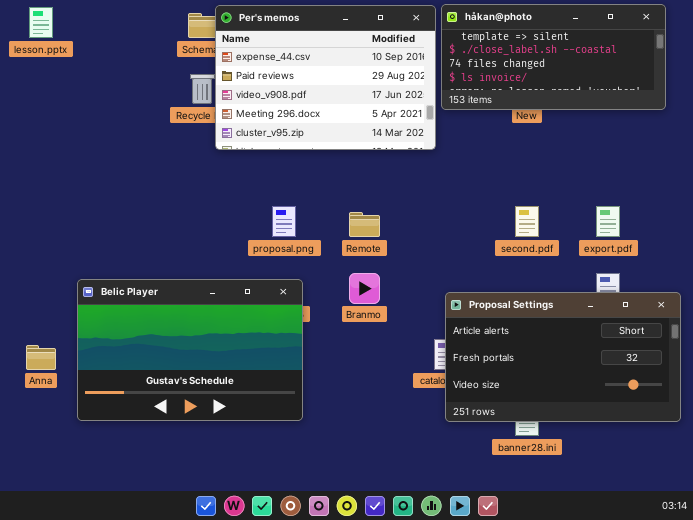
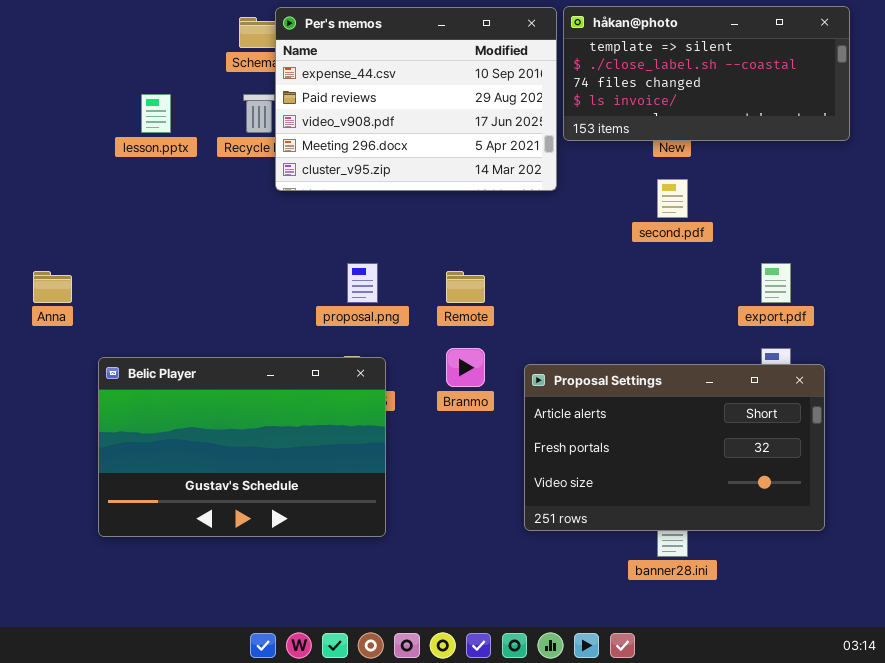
lesson.pptx: [29,7,53,38] -> [141,94,171,133], moved
second.pdf: [515,206,539,237] -> [657,179,688,218], moved
Proposal Settings: [445,292,681,422] -> [524,364,825,531], moved
Anna: [26,345,56,370] -> [33,271,72,303], moved

